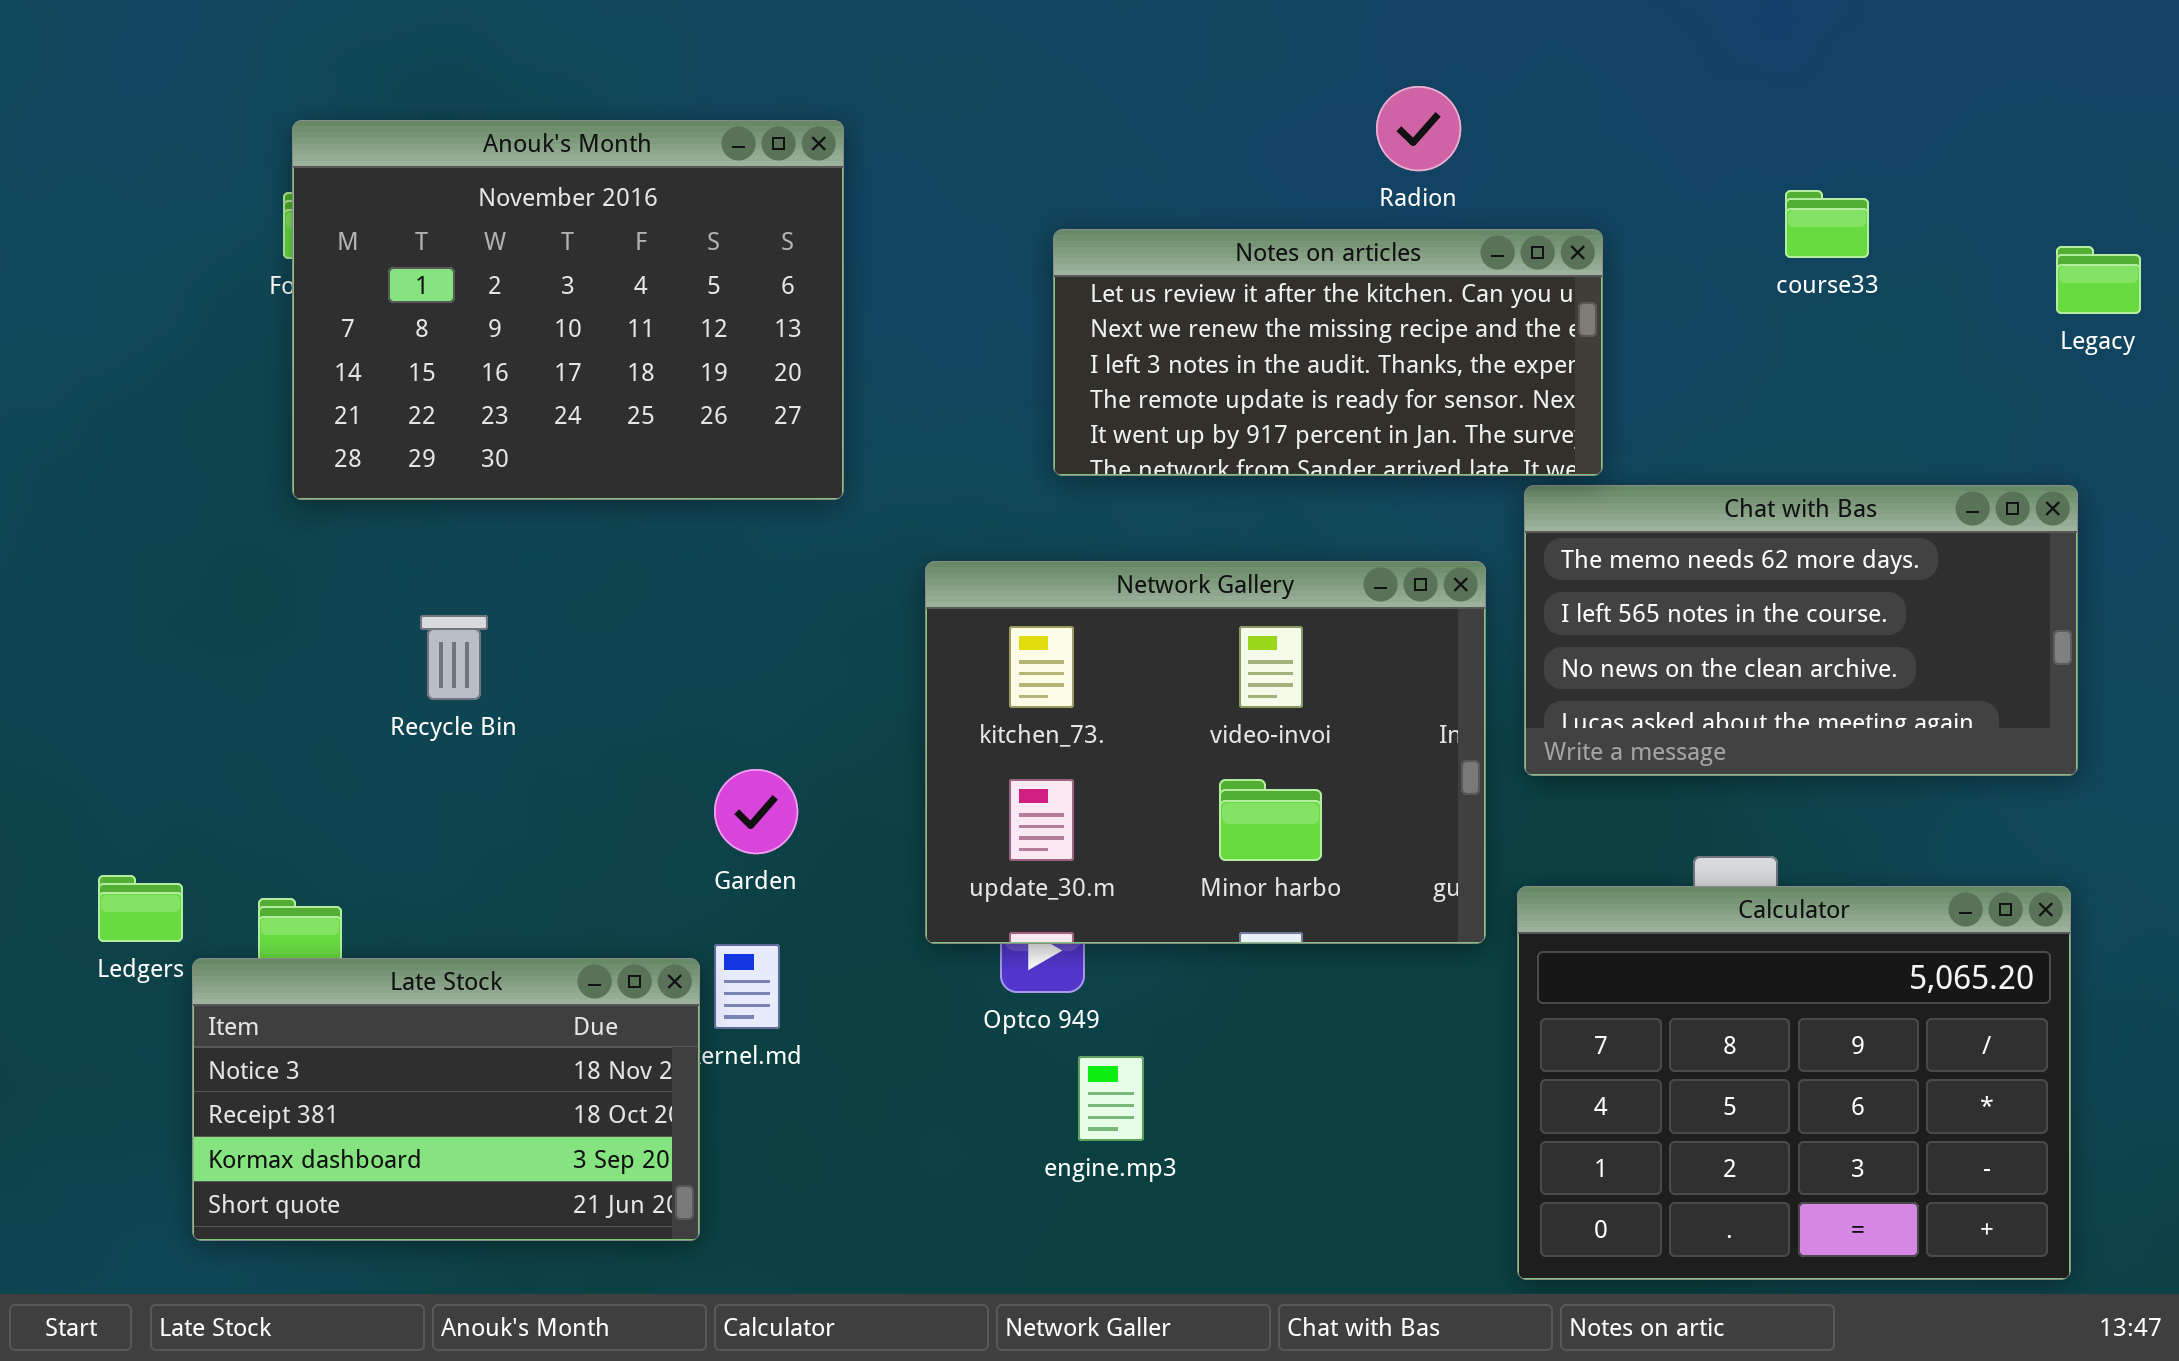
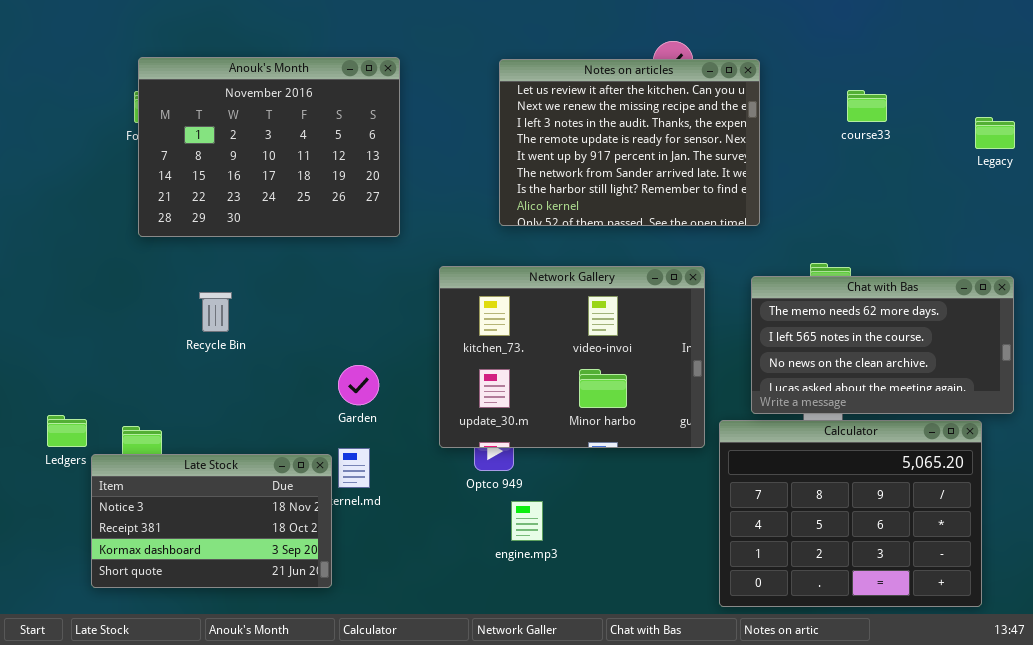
Notes on articles: [1053,229,1603,476] -> [499,59,760,226], resized
Chat with Bas: [1524,485,2078,776] -> [751,276,1014,414], moved

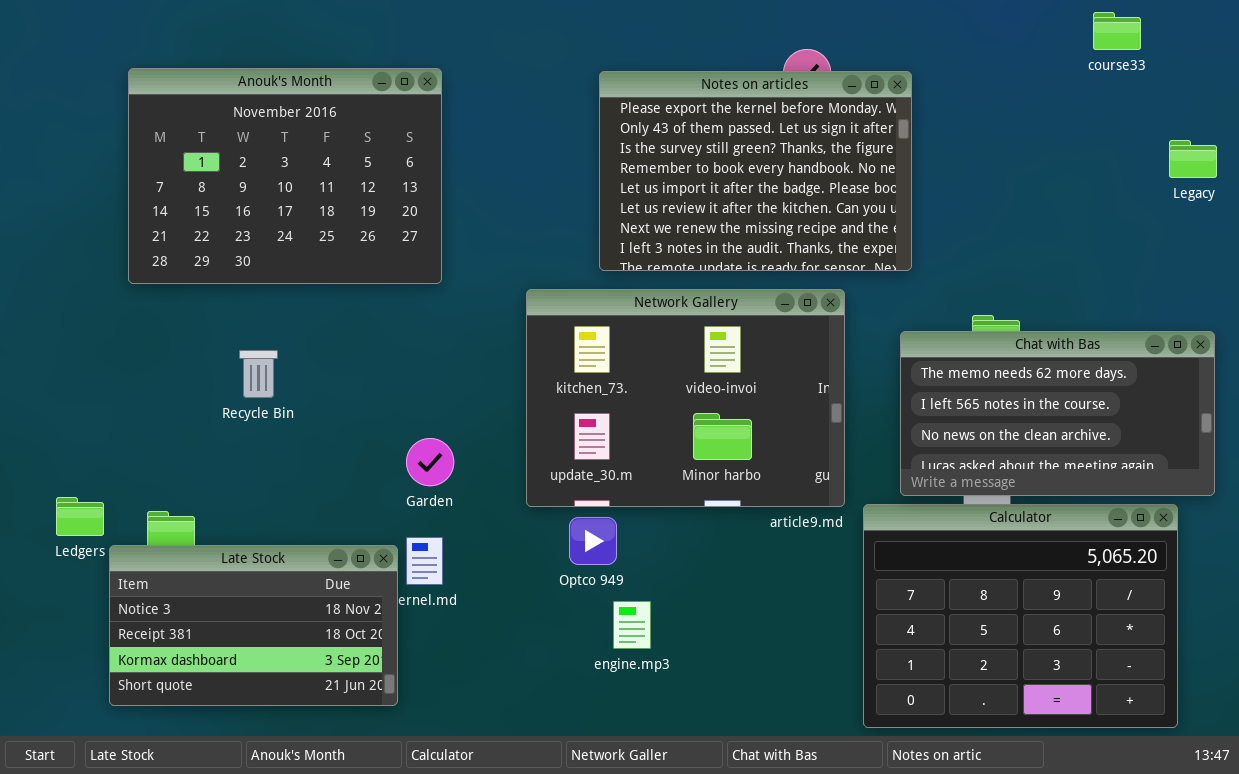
Anouk's Month: [138,57,400,237] -> [128,68,442,284], moved
Notes on articles: [499,59,760,226] -> [599,71,912,271], scrolled up 5 rows
course33: [847,90,887,122] -> [1093,12,1141,50], moved
Network Gallery: [439,266,705,448] -> [526,289,845,507], moved

